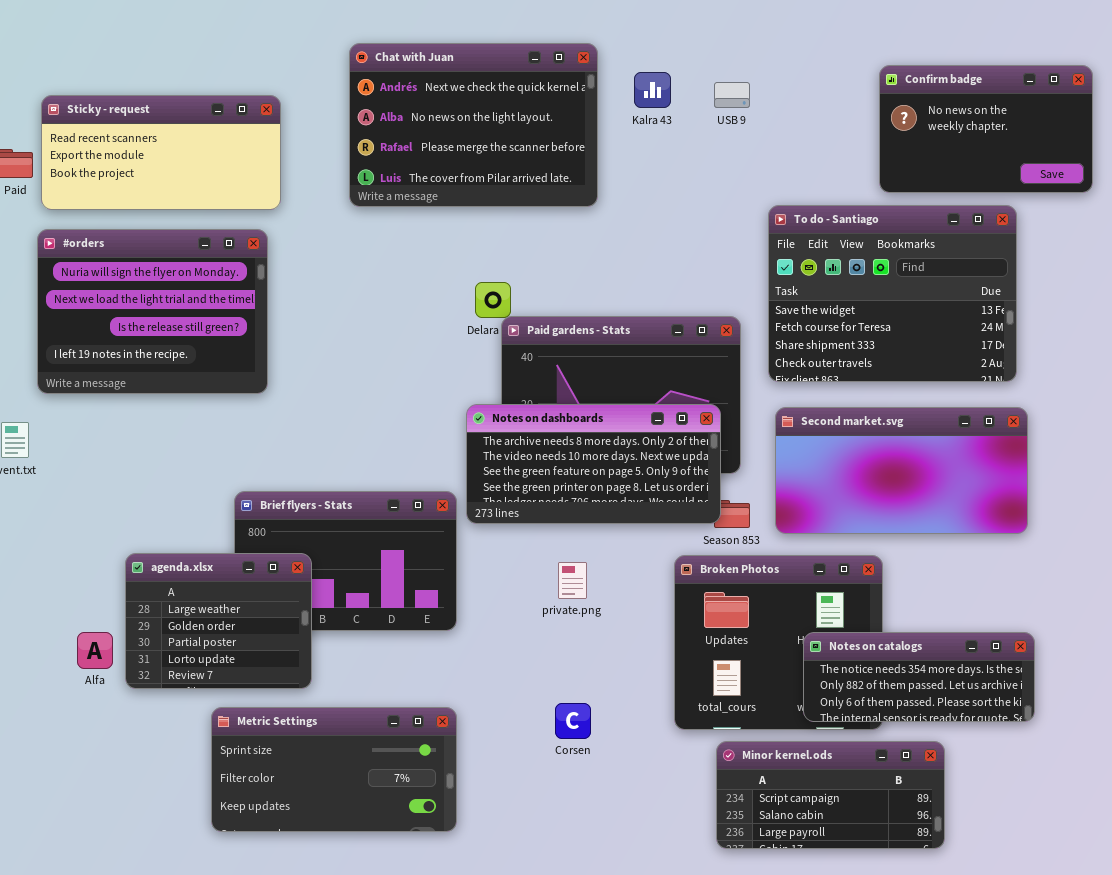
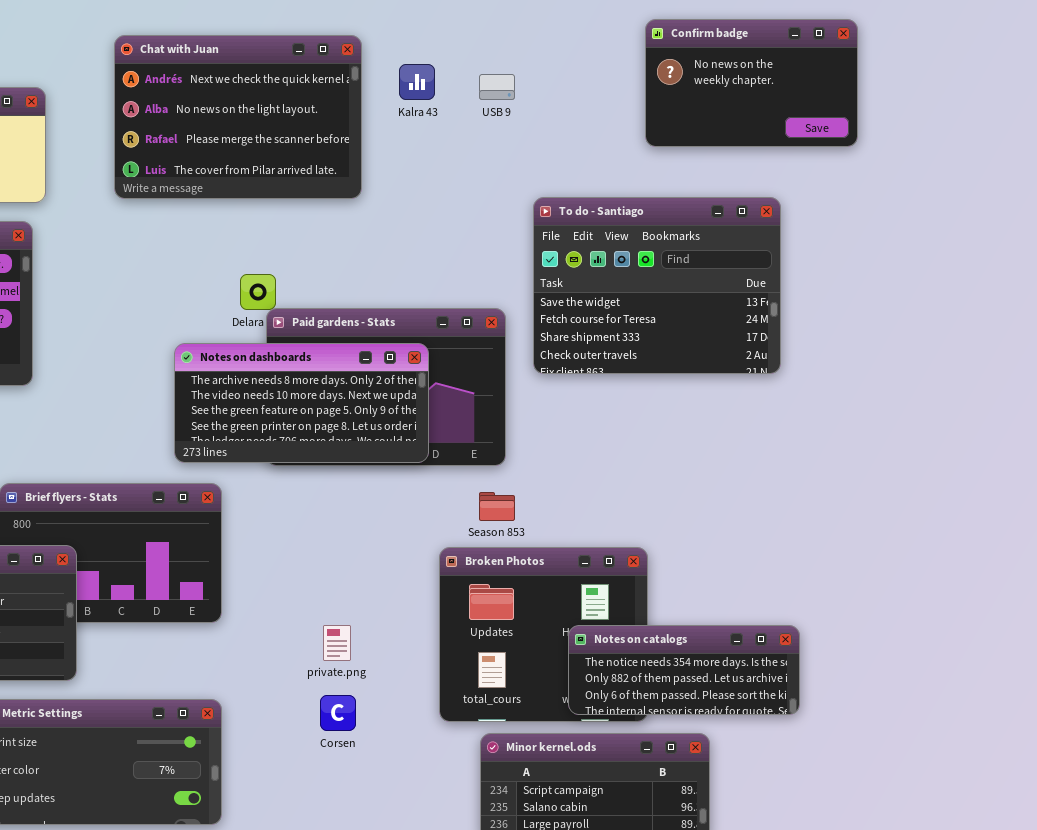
Confirm badge: [879,65,1093,193] -> [645,19,858,147], moved
Notes on dashboards: [466,404,721,524] -> [174,343,429,463], moved
Second market.svg: [775,407,1028,534] -> none, closed
private.png: [558,562,587,599] -> [323,625,351,661], moved

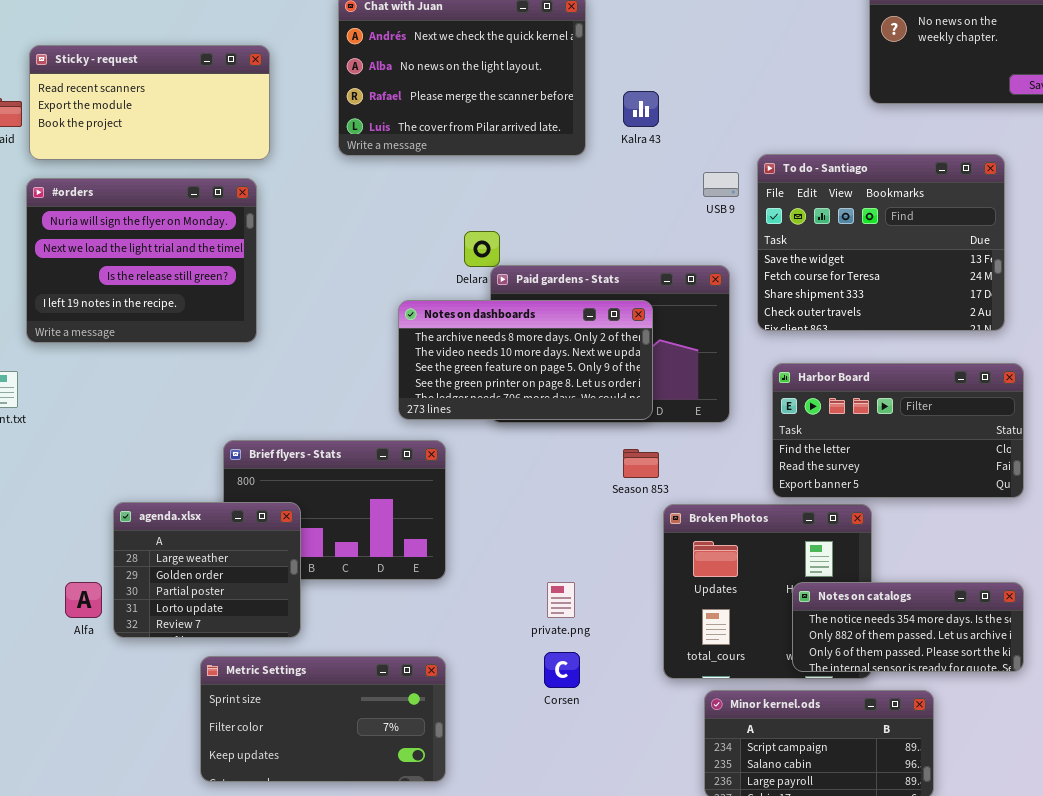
Kalra 43: [399,64,435,100] -> [623,91,659,127], moved
USB 9: [479,74,515,100] -> [703,172,739,197], moved
Harbor Board: none -> [772,363,1024,498], opened
Season 853: [479,492,515,521] -> [623,449,659,478], moved

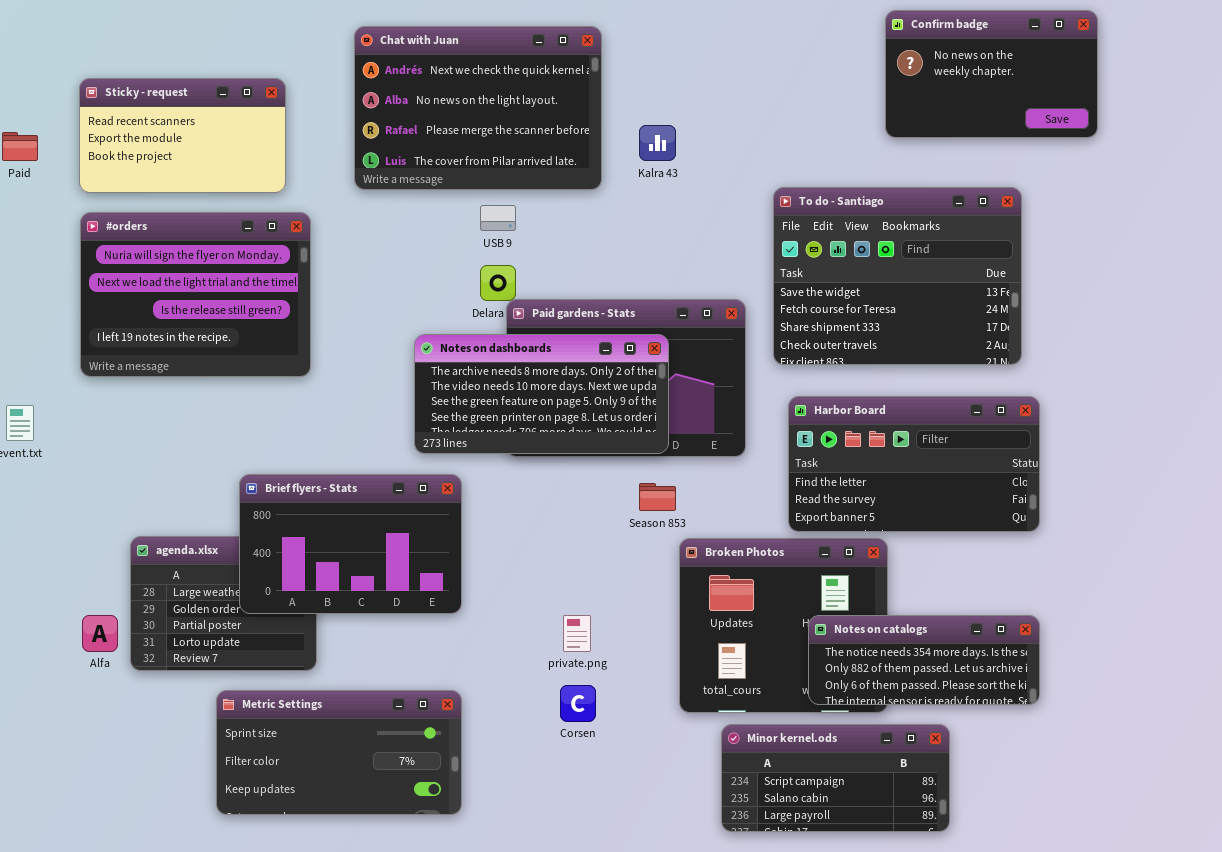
Sticky - request: [29,45,270,160] -> [79,78,286,193], resized
USB 9: [703,172,739,197] -> [480,205,516,231], moved
#orders: [26,178,257,343] -> [80,212,311,377], moved
Brief flyers - Stats: [223,440,446,580] -> [239,474,462,614], raised

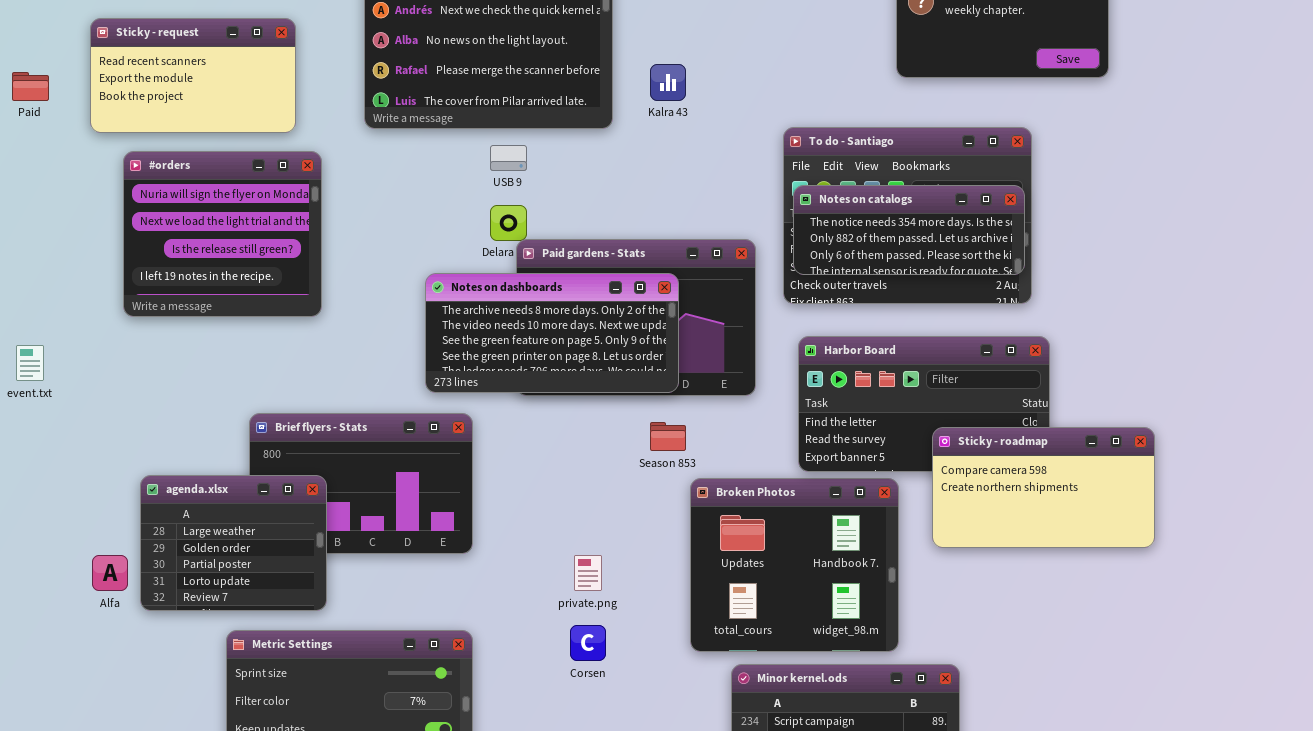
#orders: [80,212,311,377] -> [123,151,322,317], resized
Sticky - roadmap: none -> [932,427,1155,548], opened
agenda.xlsx: [130,536,317,671] -> [140,475,327,611], raised
Notes on catalogs: [808,615,1040,705] -> [793,185,1025,275], moved

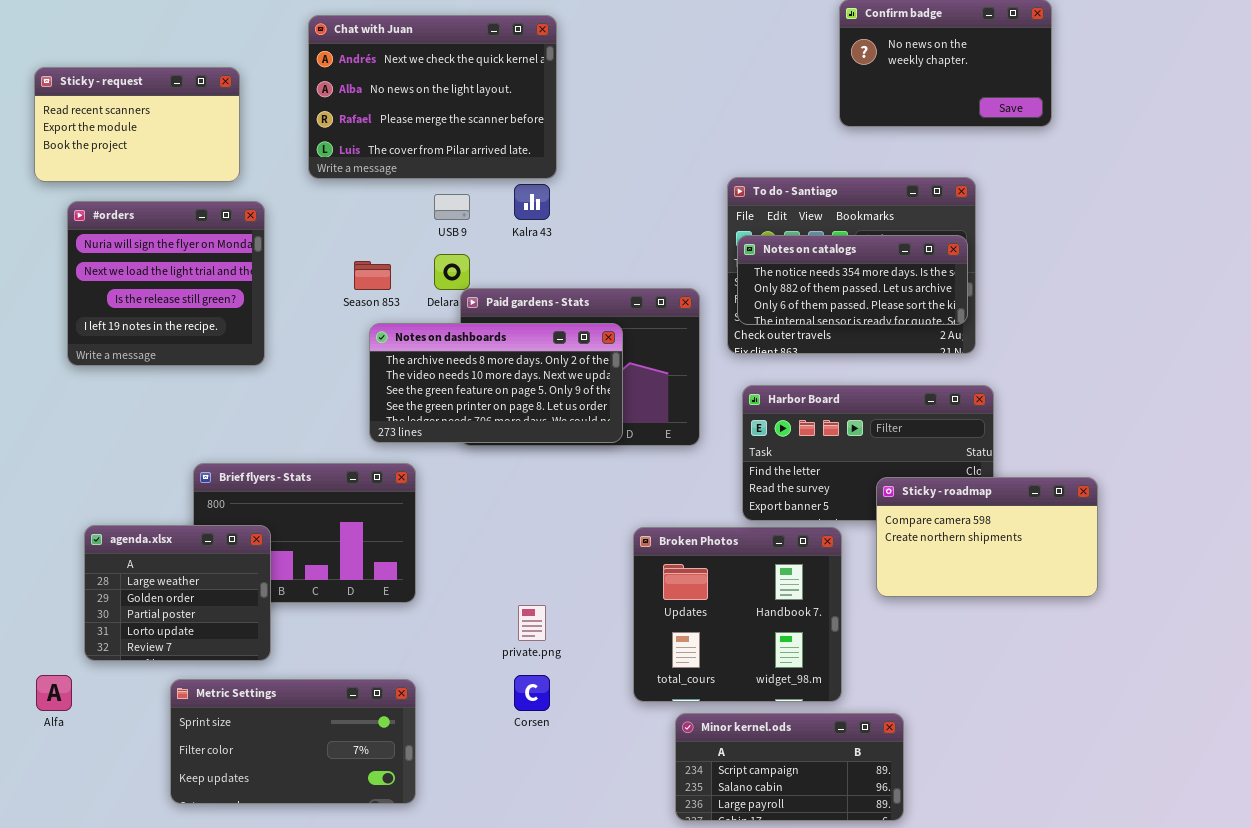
Kalra 43: [650,64,686,101] -> [514,184,550,220], moved
Season 853: [650,422,686,451] -> [354,261,391,290], moved
Alfa: [92,555,128,591] -> [36,675,72,711], moved

